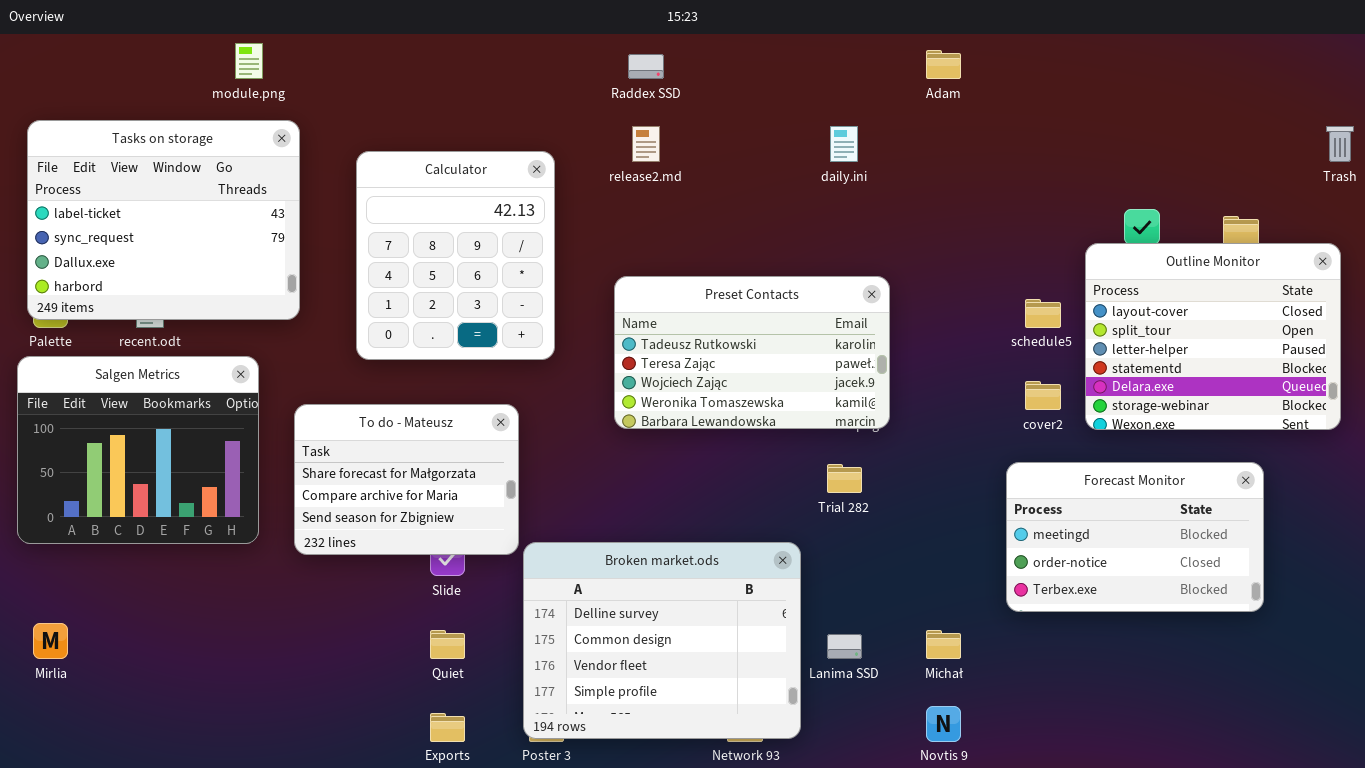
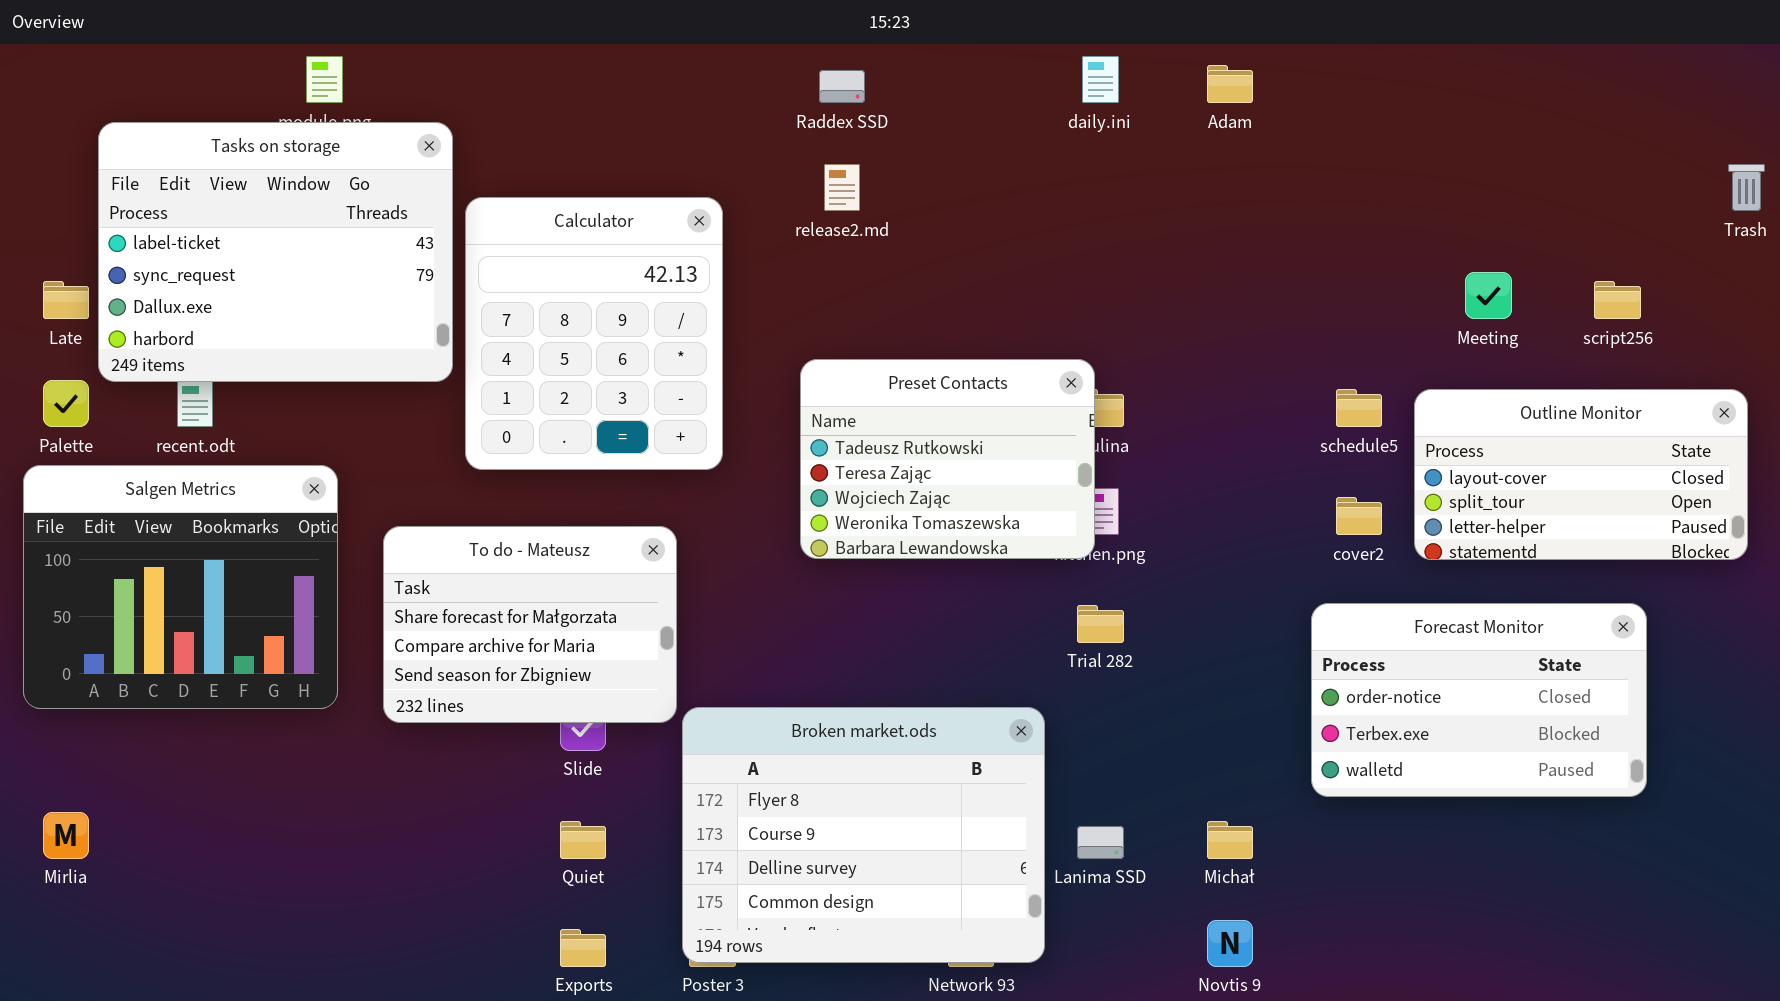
Tasks on storage: [27,120,300,320] -> [98,122,453,382], moved
daily.ini: [830,126,858,162] -> [1082,56,1119,103], moved
Outline Monitor: [1085,243,1341,430] -> [1414,389,1748,560], resized
Preset Contacts: [614,276,890,429] -> [800,359,1095,559], resized
Forecast Monitor: [1006,462,1264,612] -> [1311,603,1647,797], scrolled down 1 row
Broken market.ods: [523,542,801,739] -> [682,707,1045,963], scrolled up 2 rows

